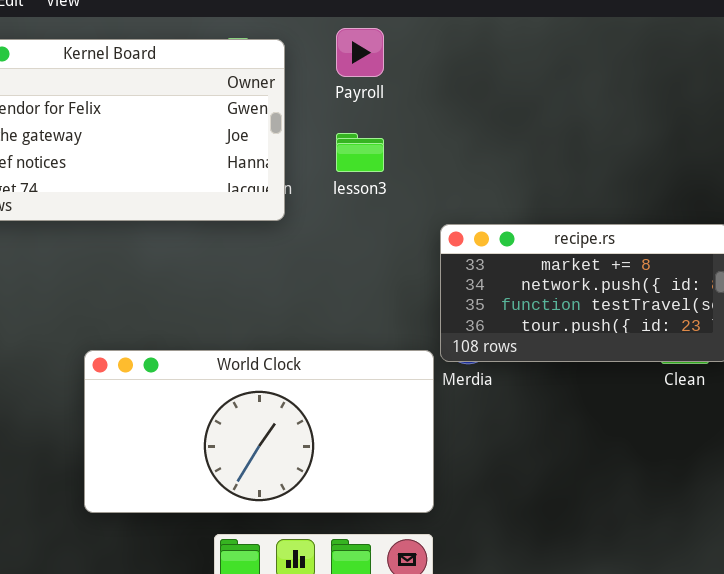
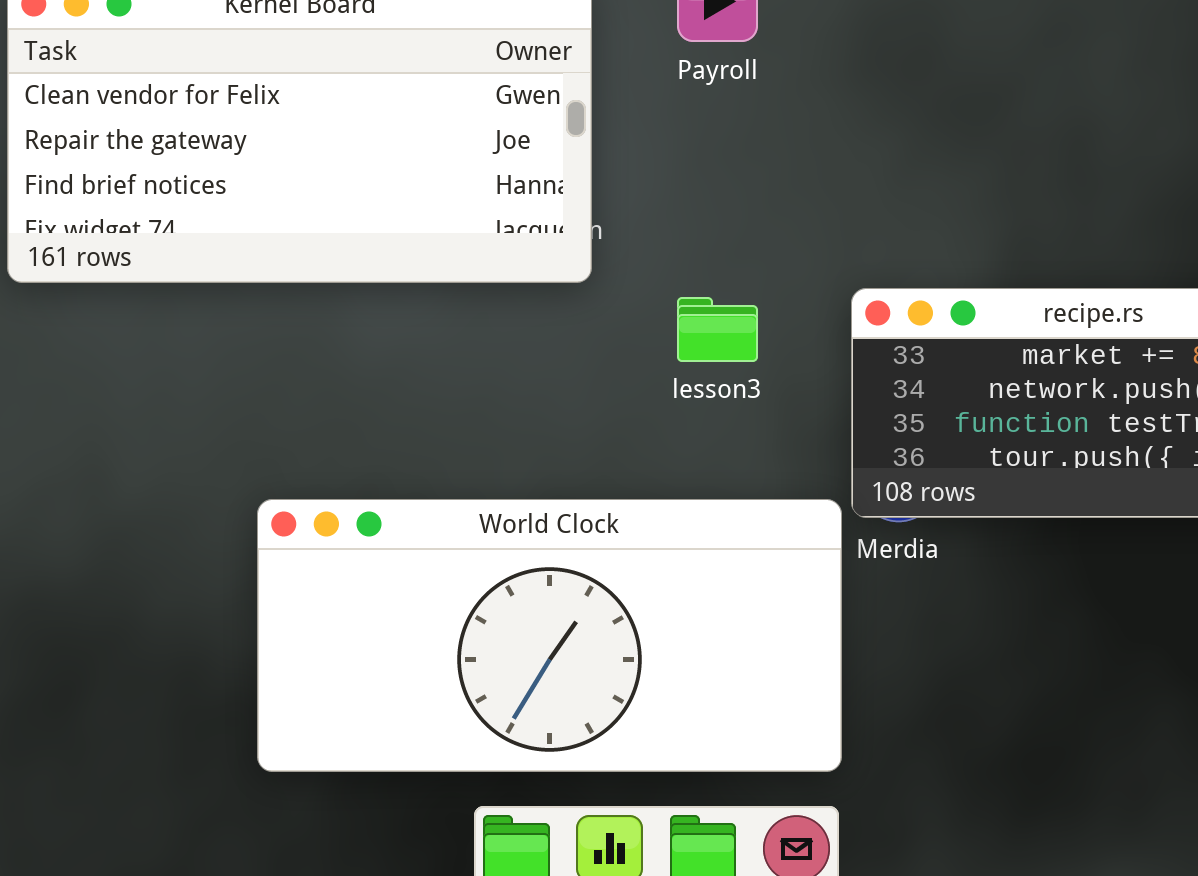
lesson3: [336,133,384,172] -> [677,297,758,362], moved

